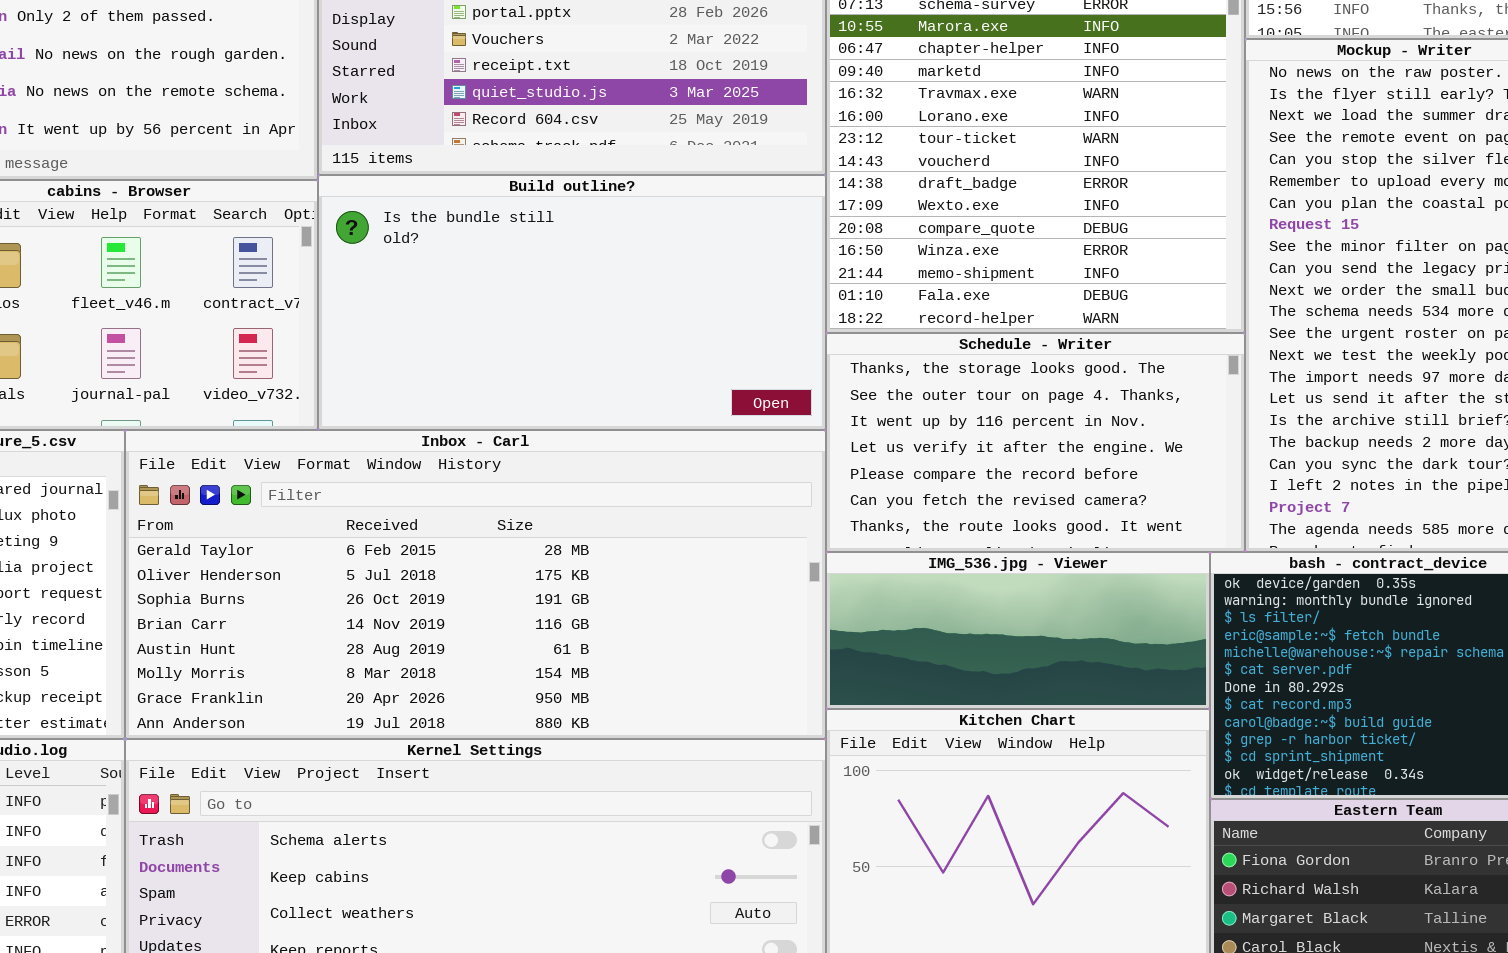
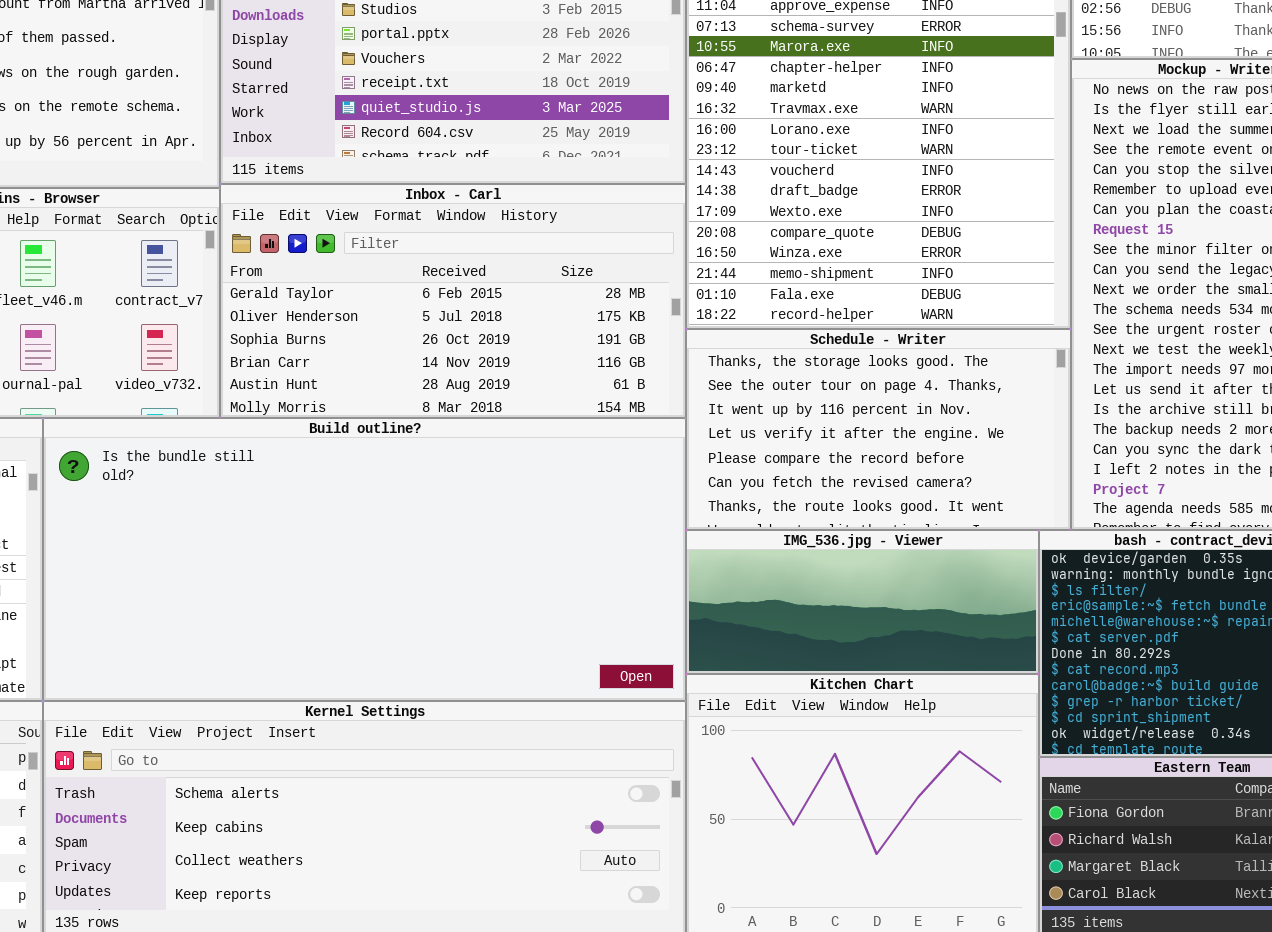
Build outline?: [318,175,826,430] -> [43,418,686,701], moved, resized
Inbox - Carl: [125,430,826,739] -> [220,184,686,418], moved, resized

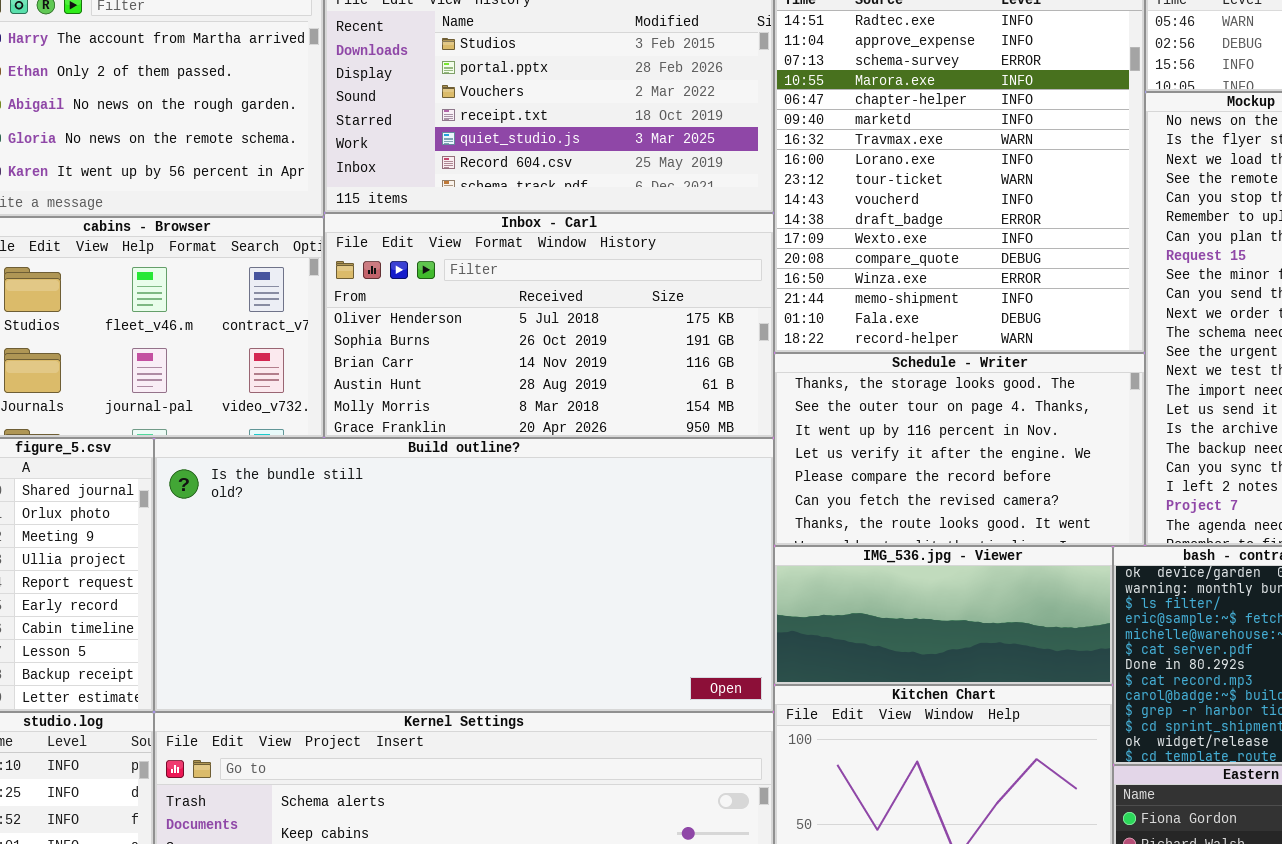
Inbox - Carl: [220,184,686,418] -> [324,213,774,438], scrolled down 1 row

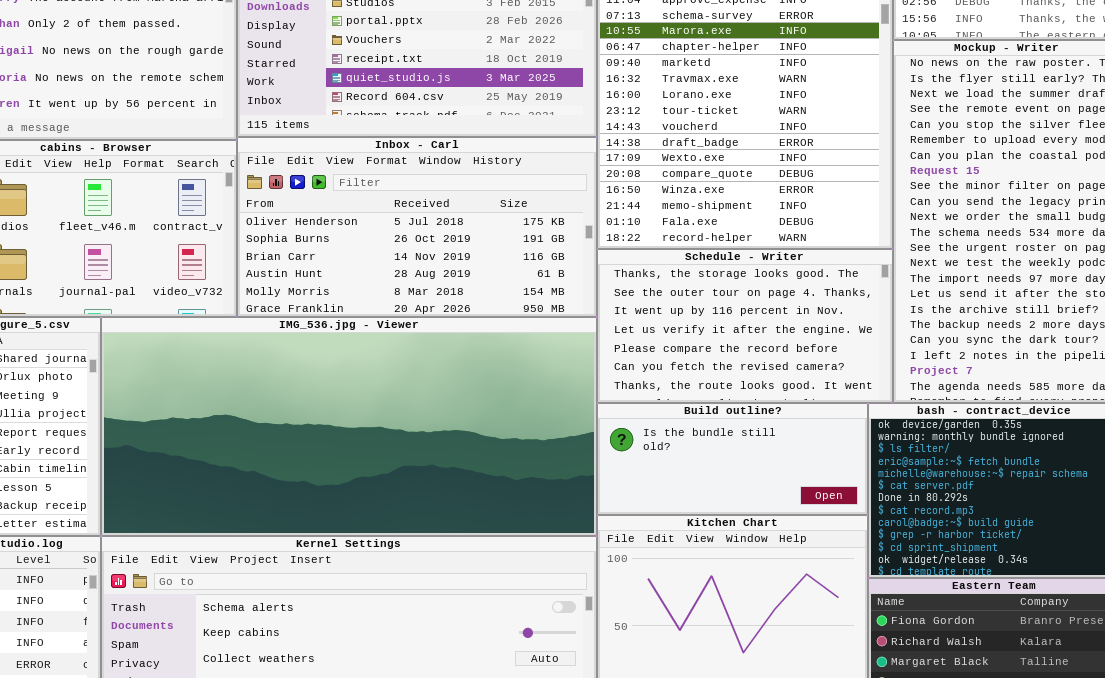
Build outline?: [154,438,774,712] -> [597,403,868,515], moved, resized
IMG_536.jpg - Viewer: [774,546,1113,685] -> [101,317,597,536], moved, resized

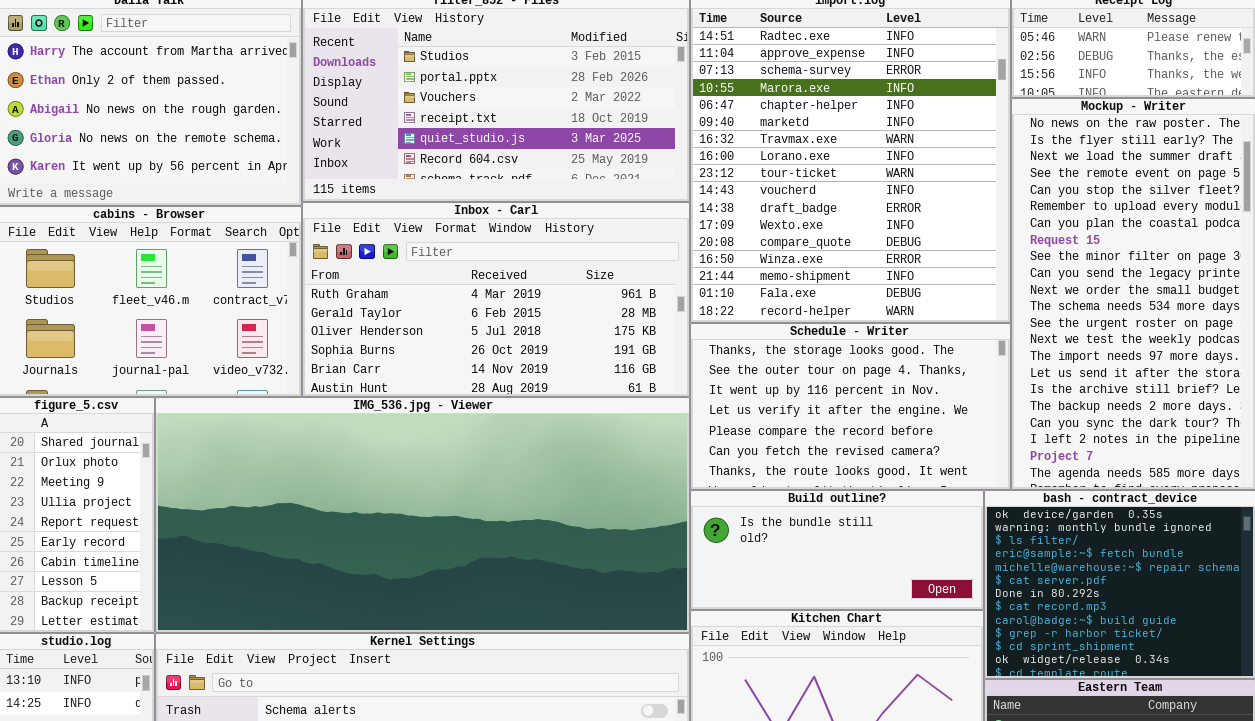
Inbox - Carl: [237,137,597,317] -> [302,202,690,397], scrolled up 2 rows

